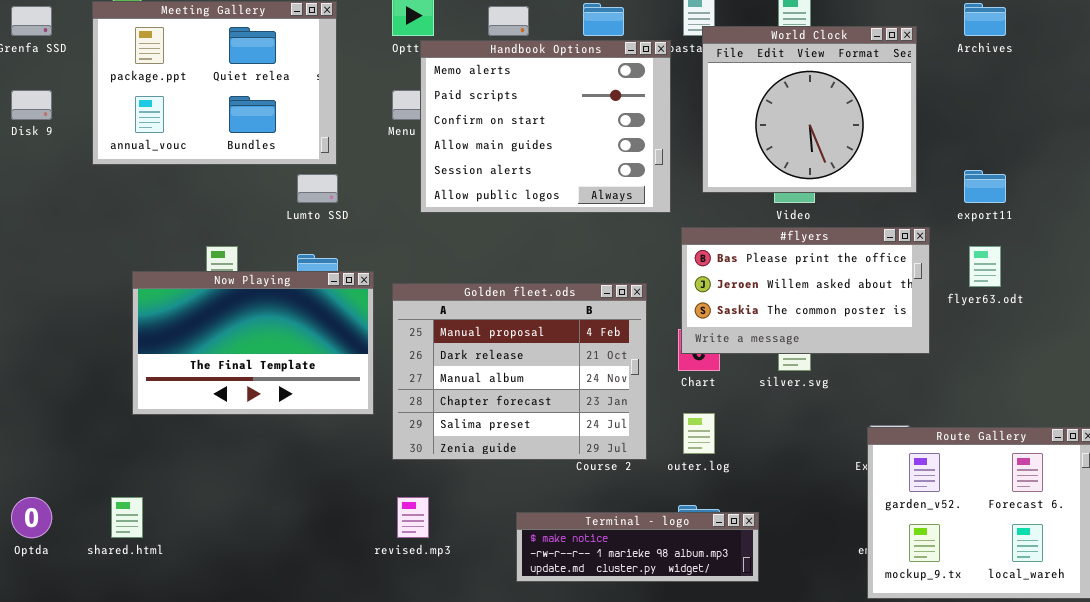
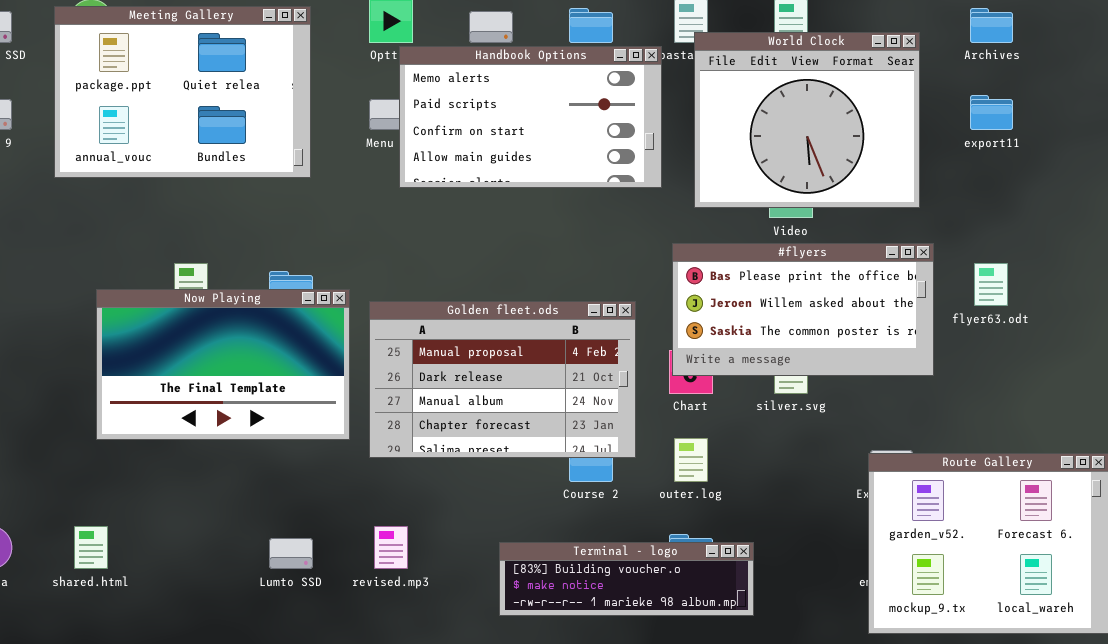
Handbook Options: [420,40,671,213] -> [399,46,662,188], resized
export11: [964,170,1006,203] -> [970,95,1013,130], moved
Lumto SSD: [297,174,338,203] -> [269,538,313,569], moved
Golden fleet.ods: [392,283,647,460] -> [369,301,636,458], resized
Terminal - logo: [516,512,759,582] -> [499,542,754,616], scrolled up 1 row

